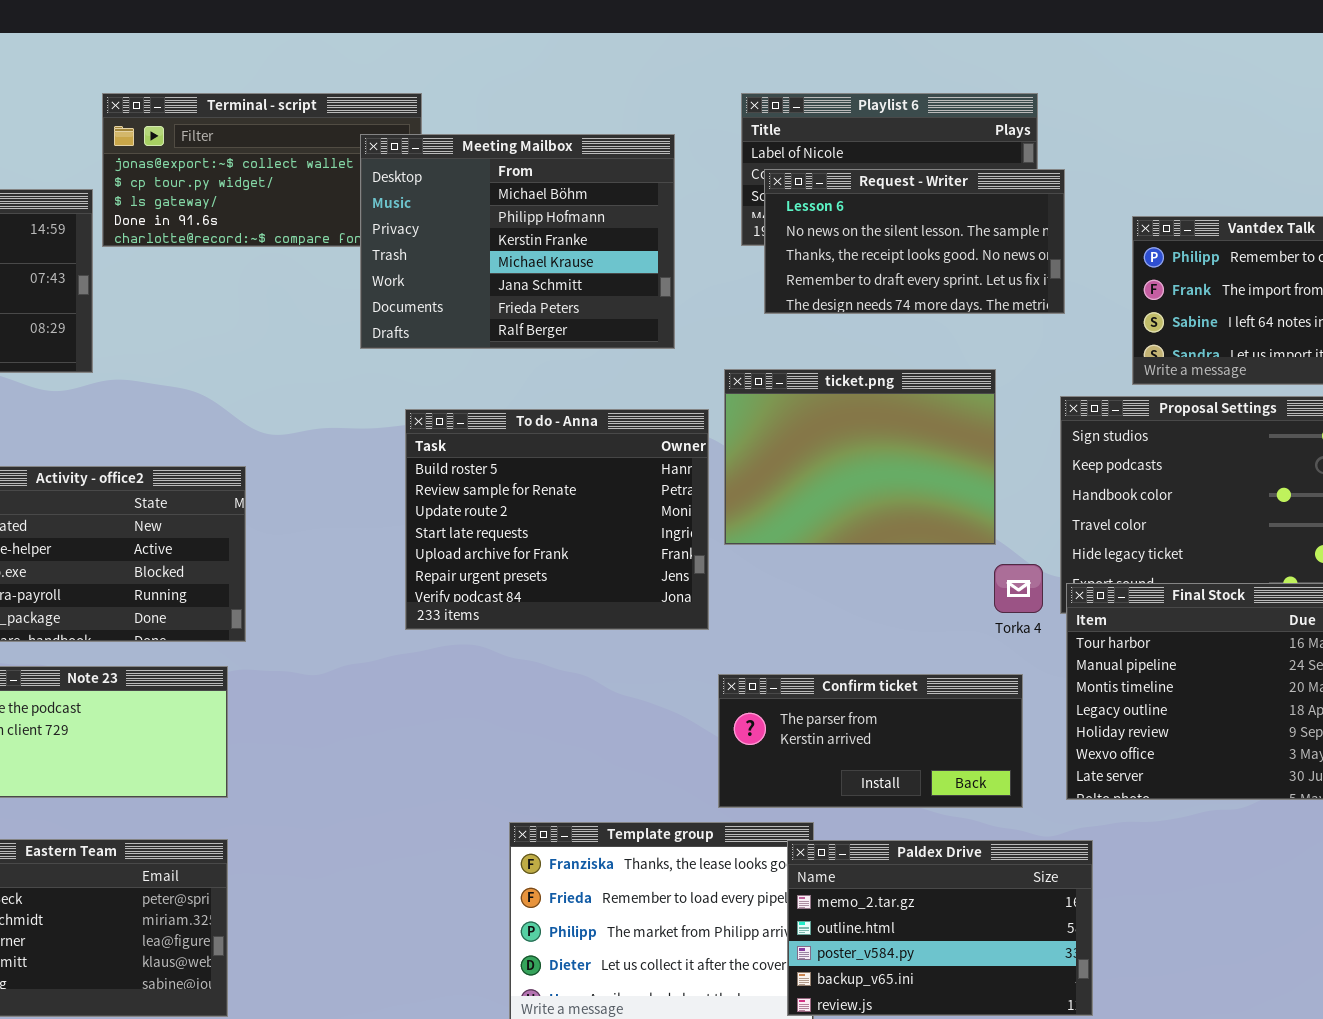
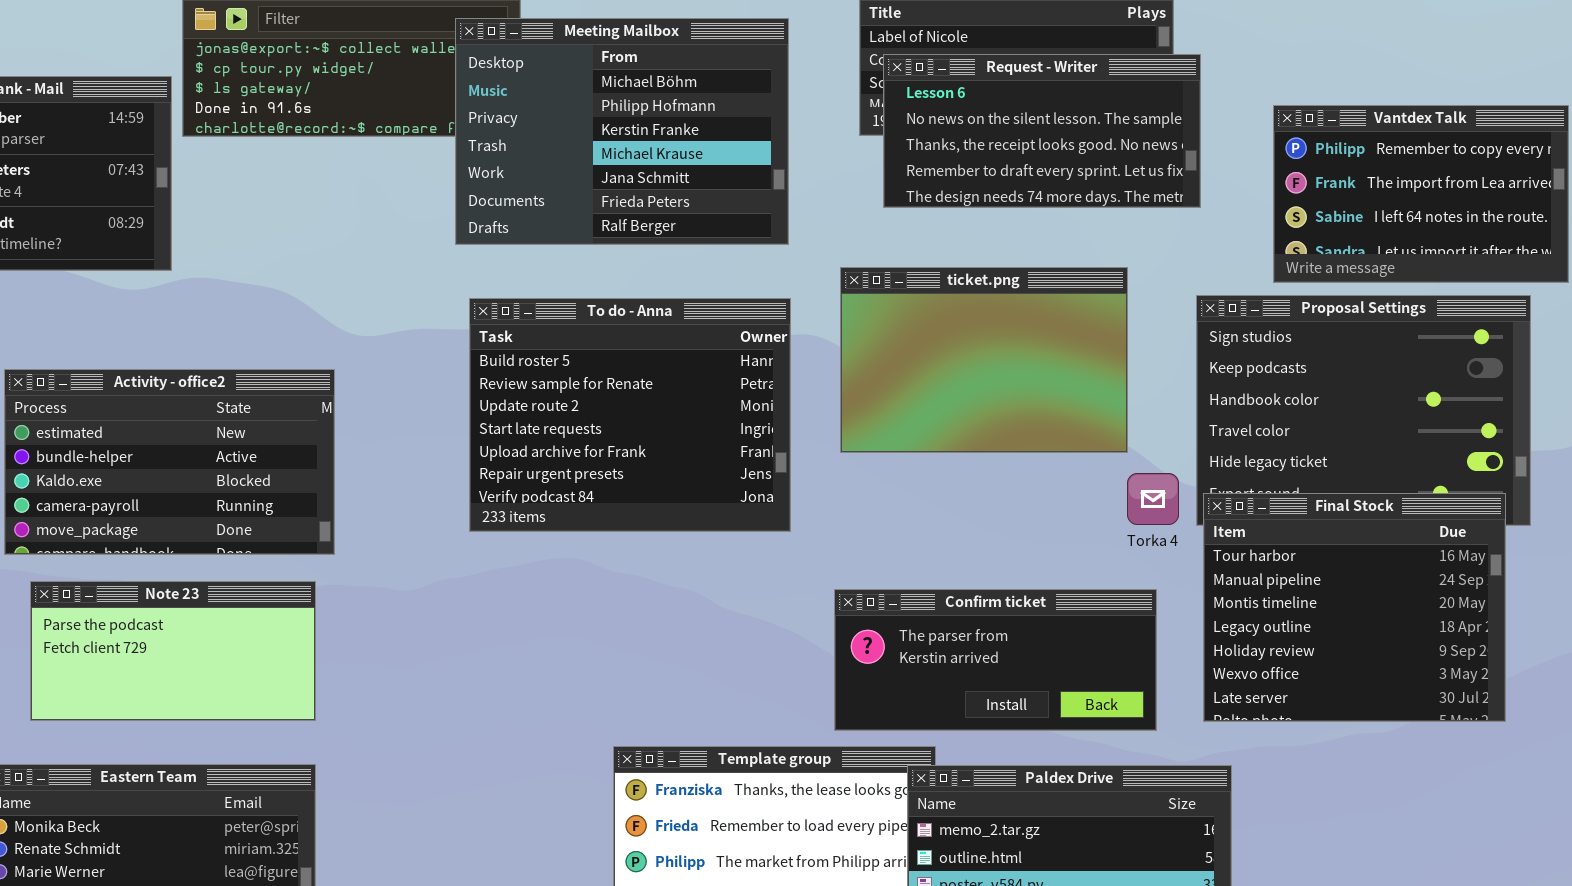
To do - Anna: [405,409,709,630] -> [469,298,791,532], moved

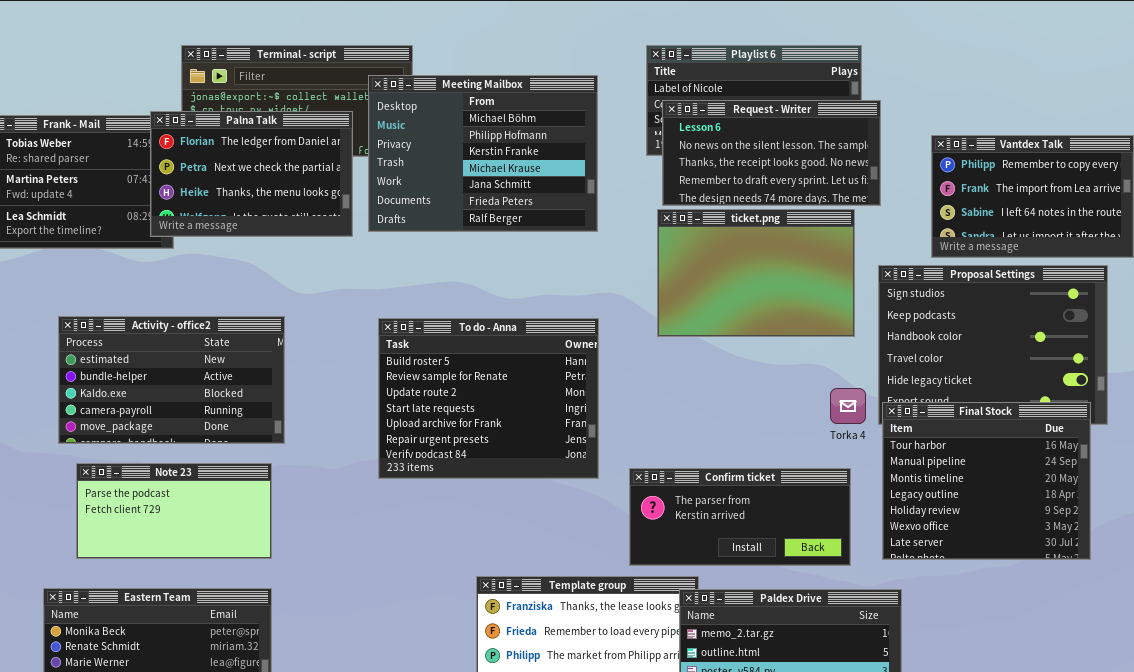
Palna Talk: none -> [150,111,353,237], opened
ticket.png: [840,267,1128,453] -> [657,209,855,337], moved
To do - Anna: [469,298,791,532] -> [378,318,599,479], moved

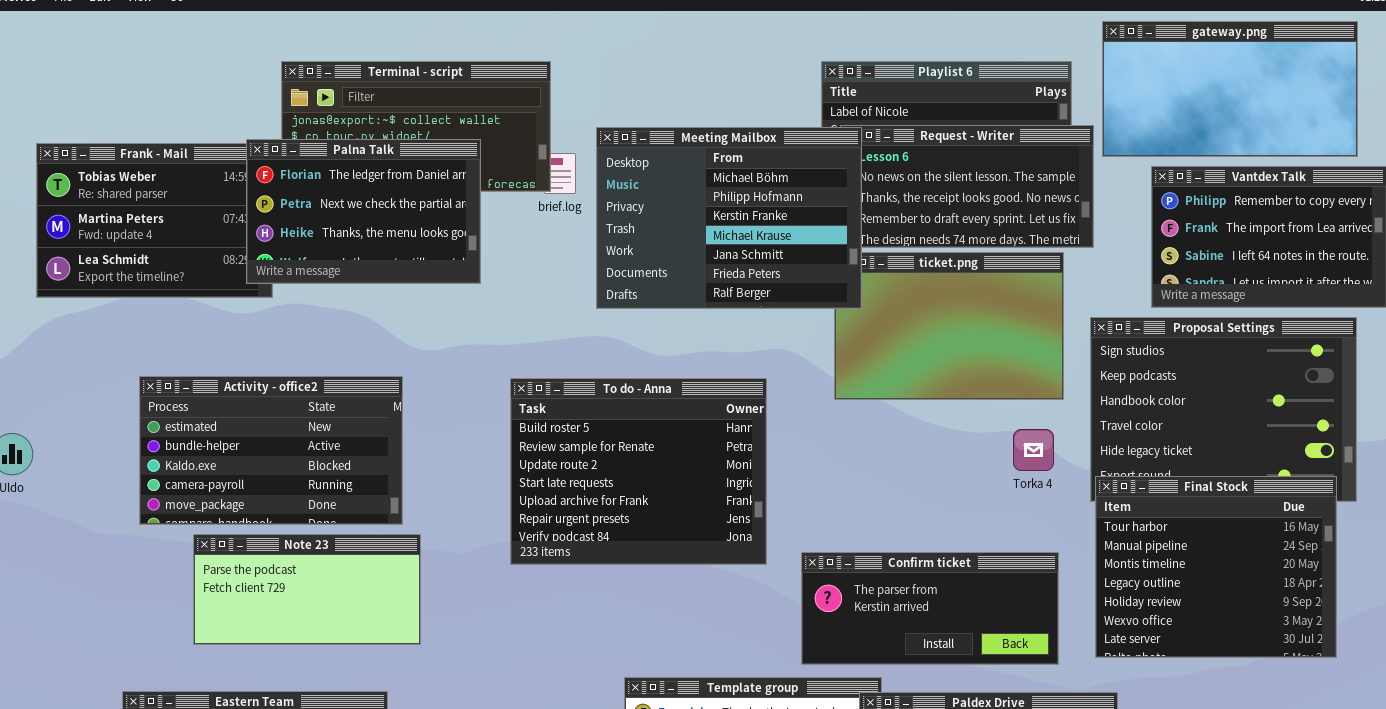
gateway.png: none -> [1102,21,1358,157], opened
Meeting Mailbox: [368,75,598,232] -> [596,127,862,309], moved
Torka 4: [830,388,866,424] -> [1013,429,1054,471], moved
Note 23: [76,463,272,559] -> [193,534,421,645], moved

